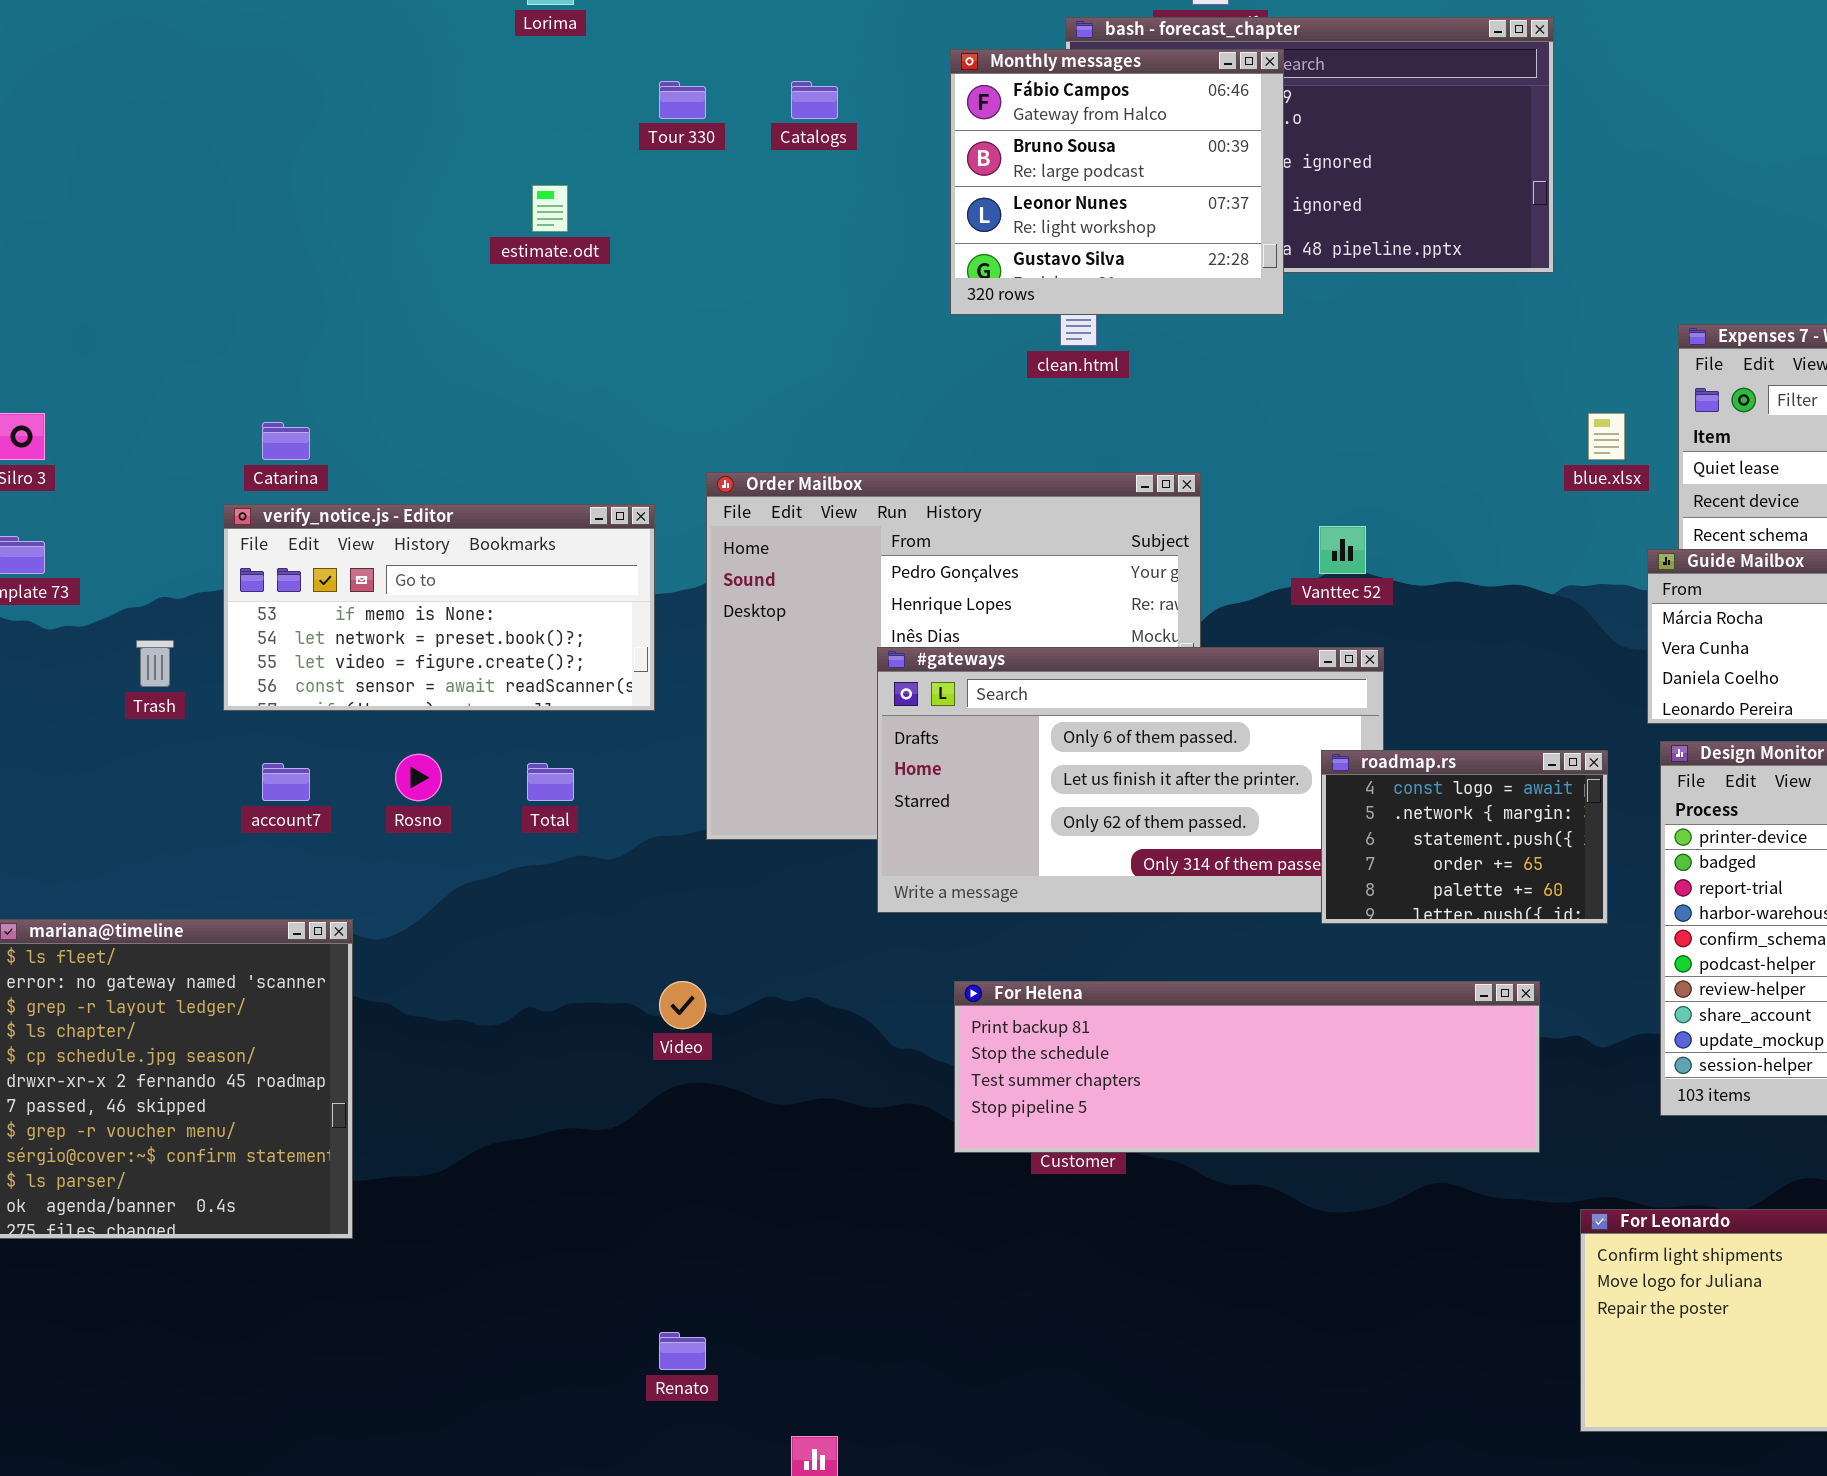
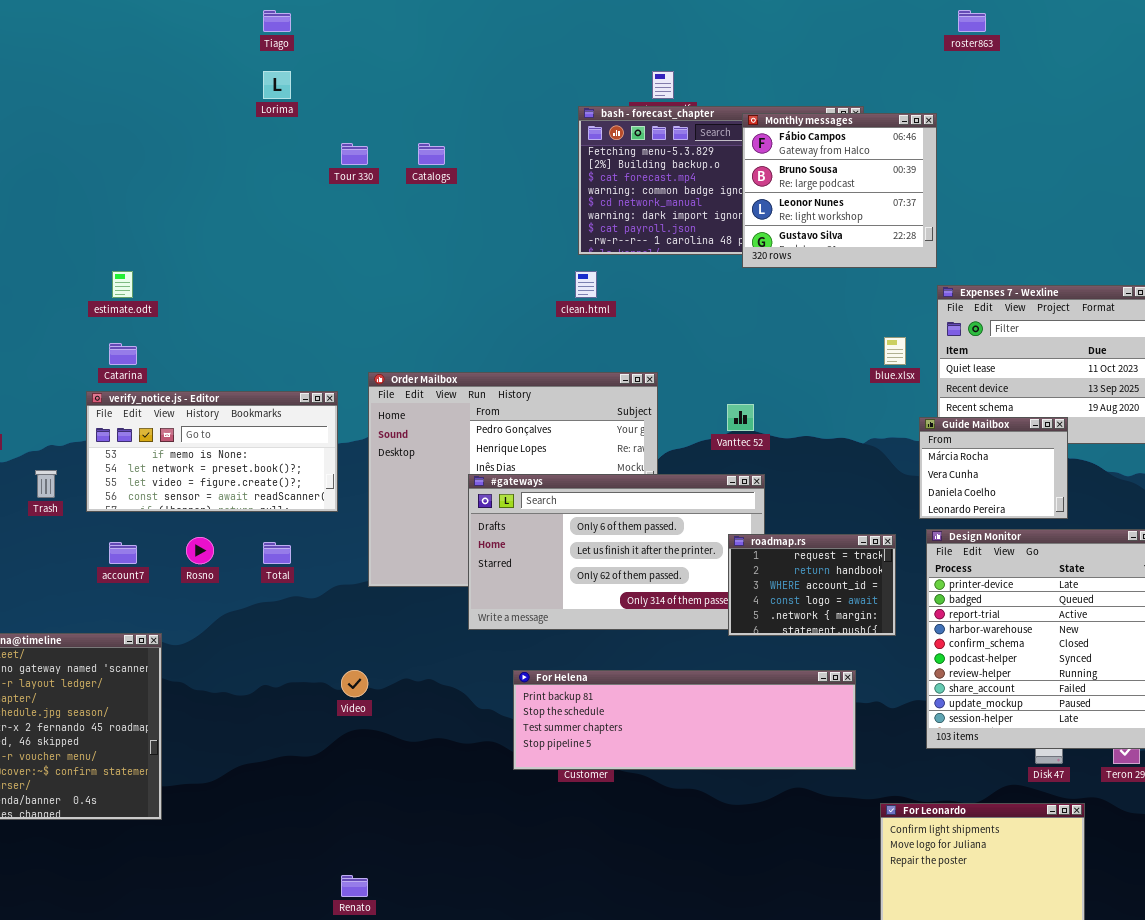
Monthly messages: [950,49,1284,315] -> [742,113,937,268], moved
estimate.odt: [532,185,568,232] -> [112,271,133,298], moved
roadmap.rs: [1321,750,1608,924] -> [728,534,896,636], scrolled up 3 rows

